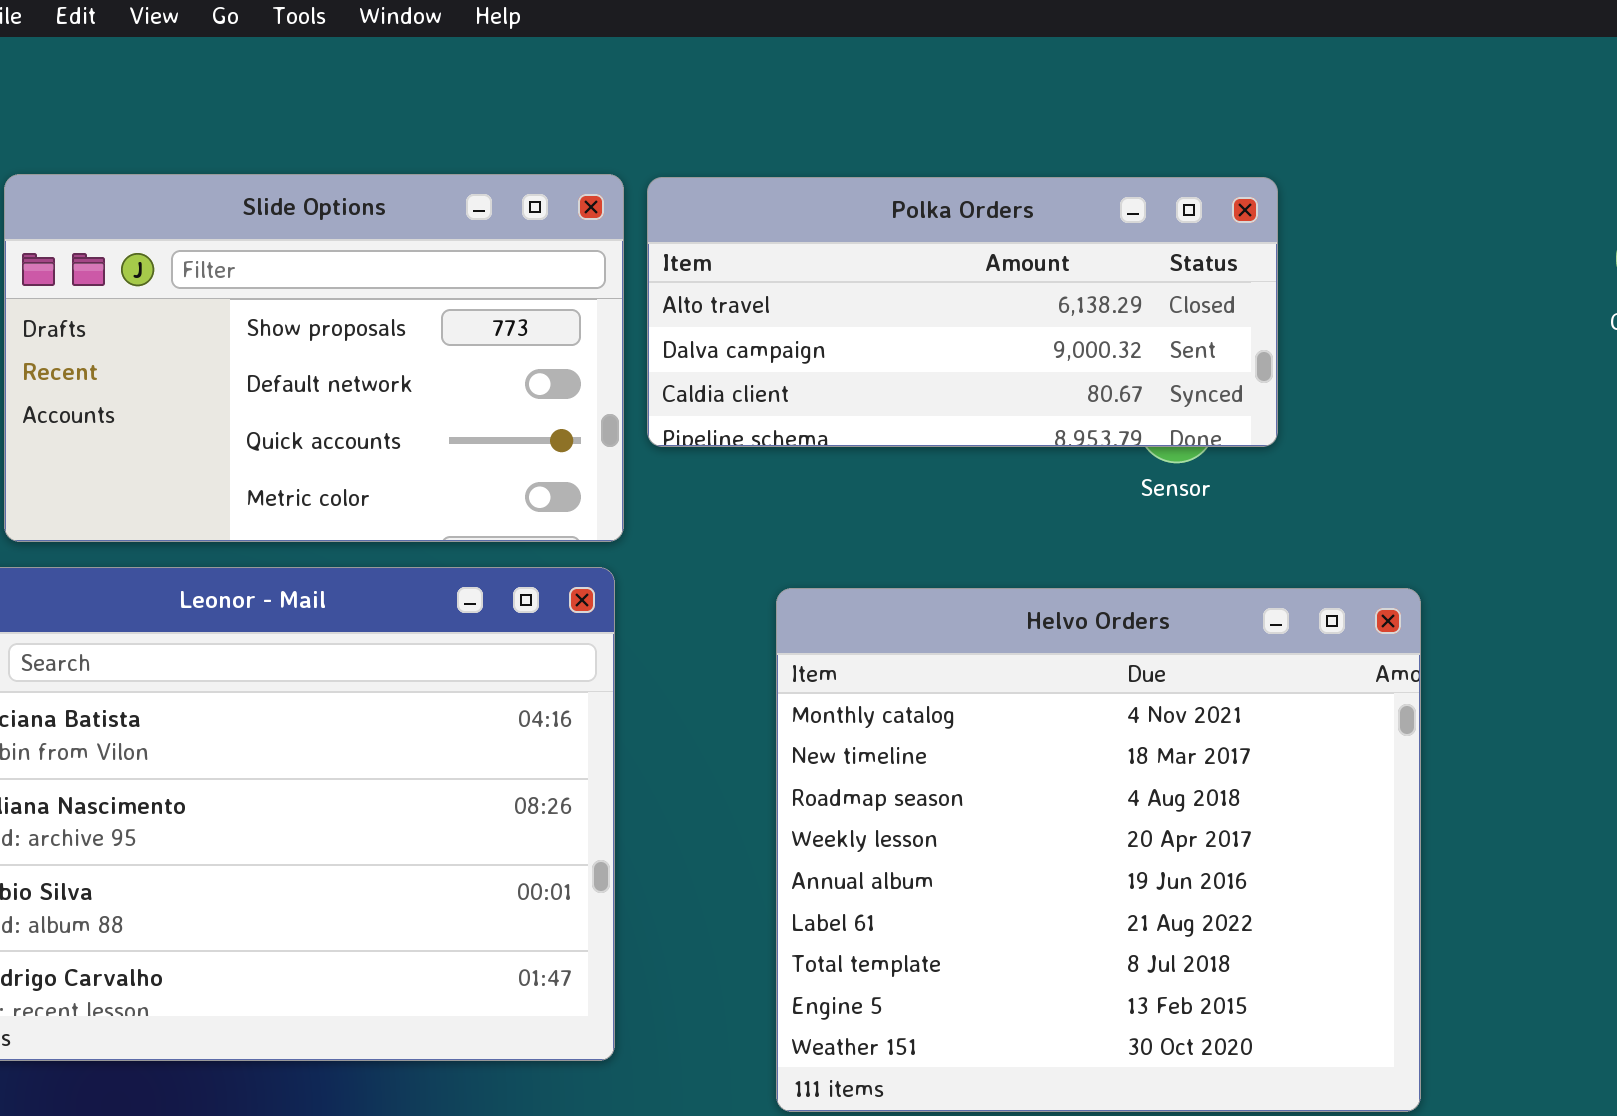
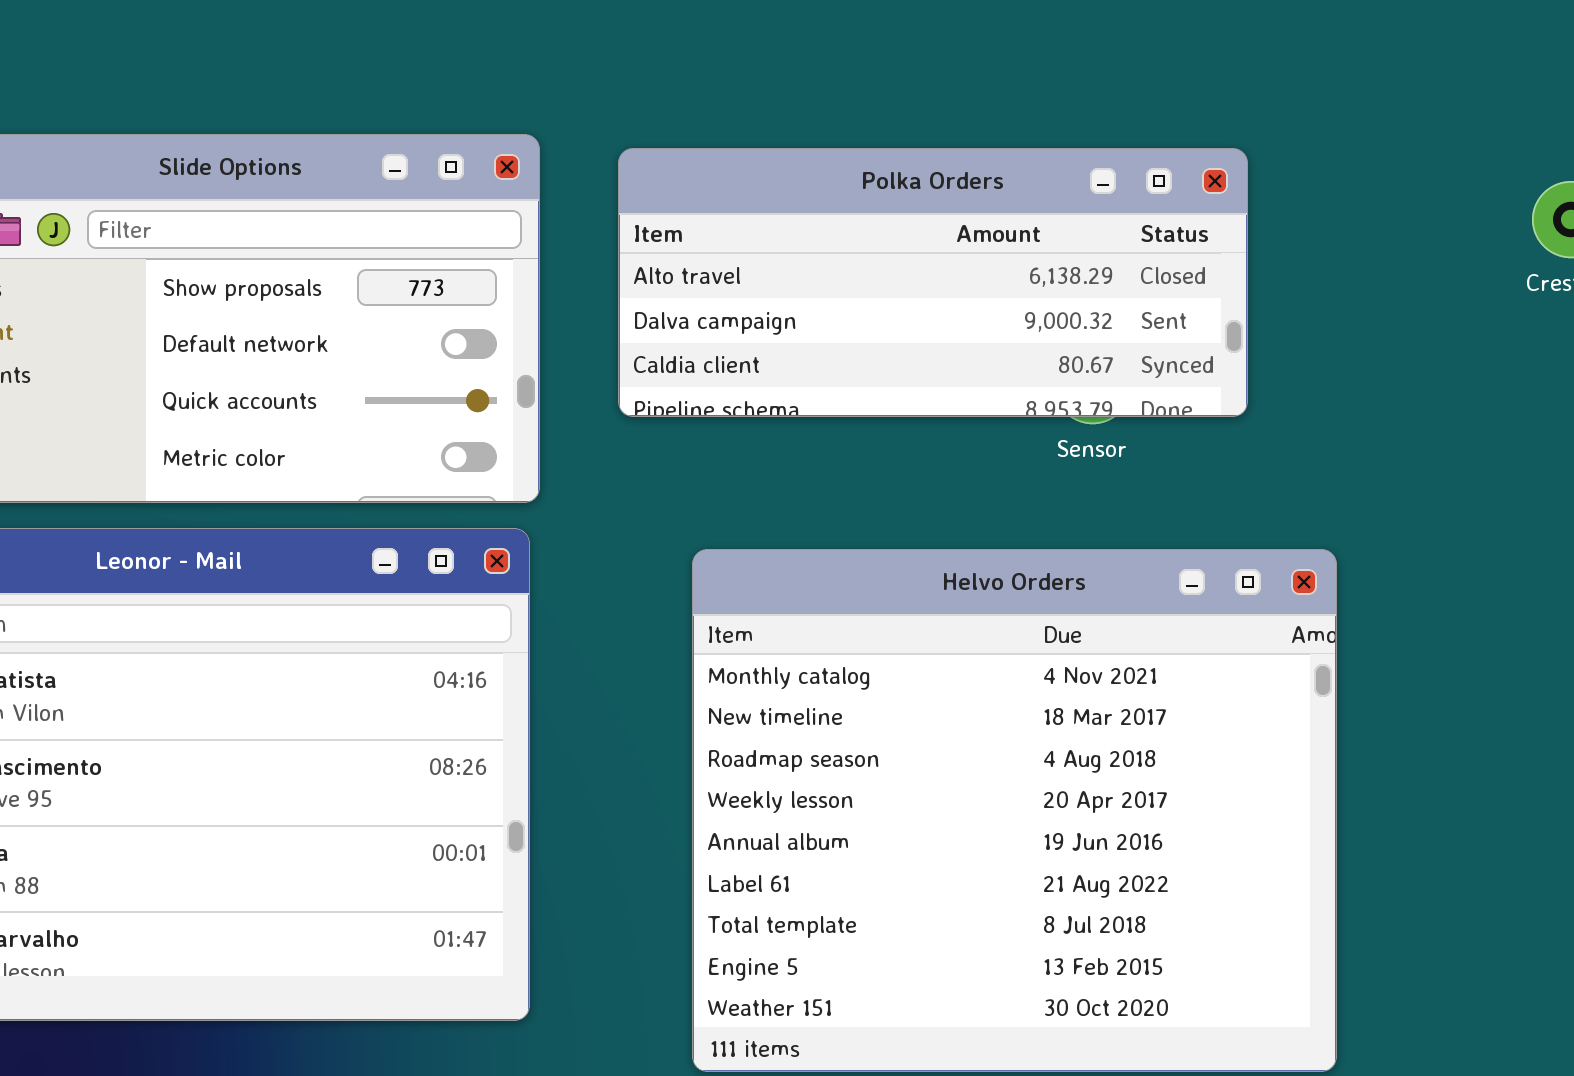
Polka Orders: [647,177,1278,447] -> [618,148,1248,417], moved

